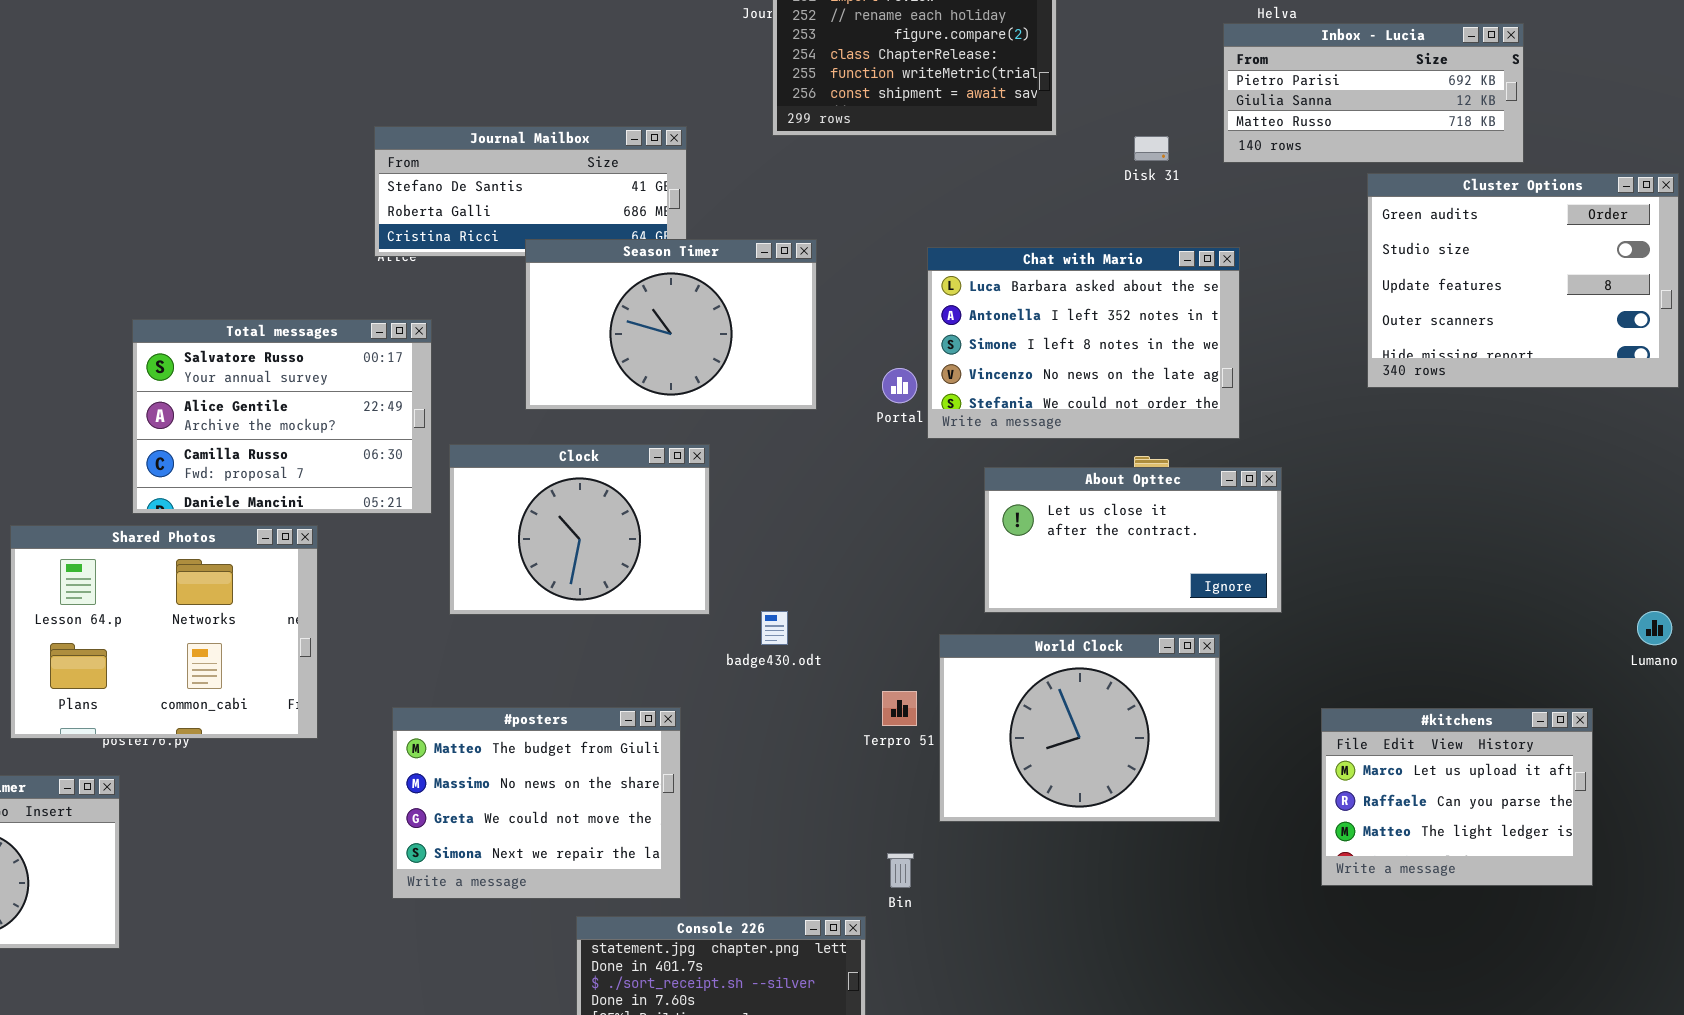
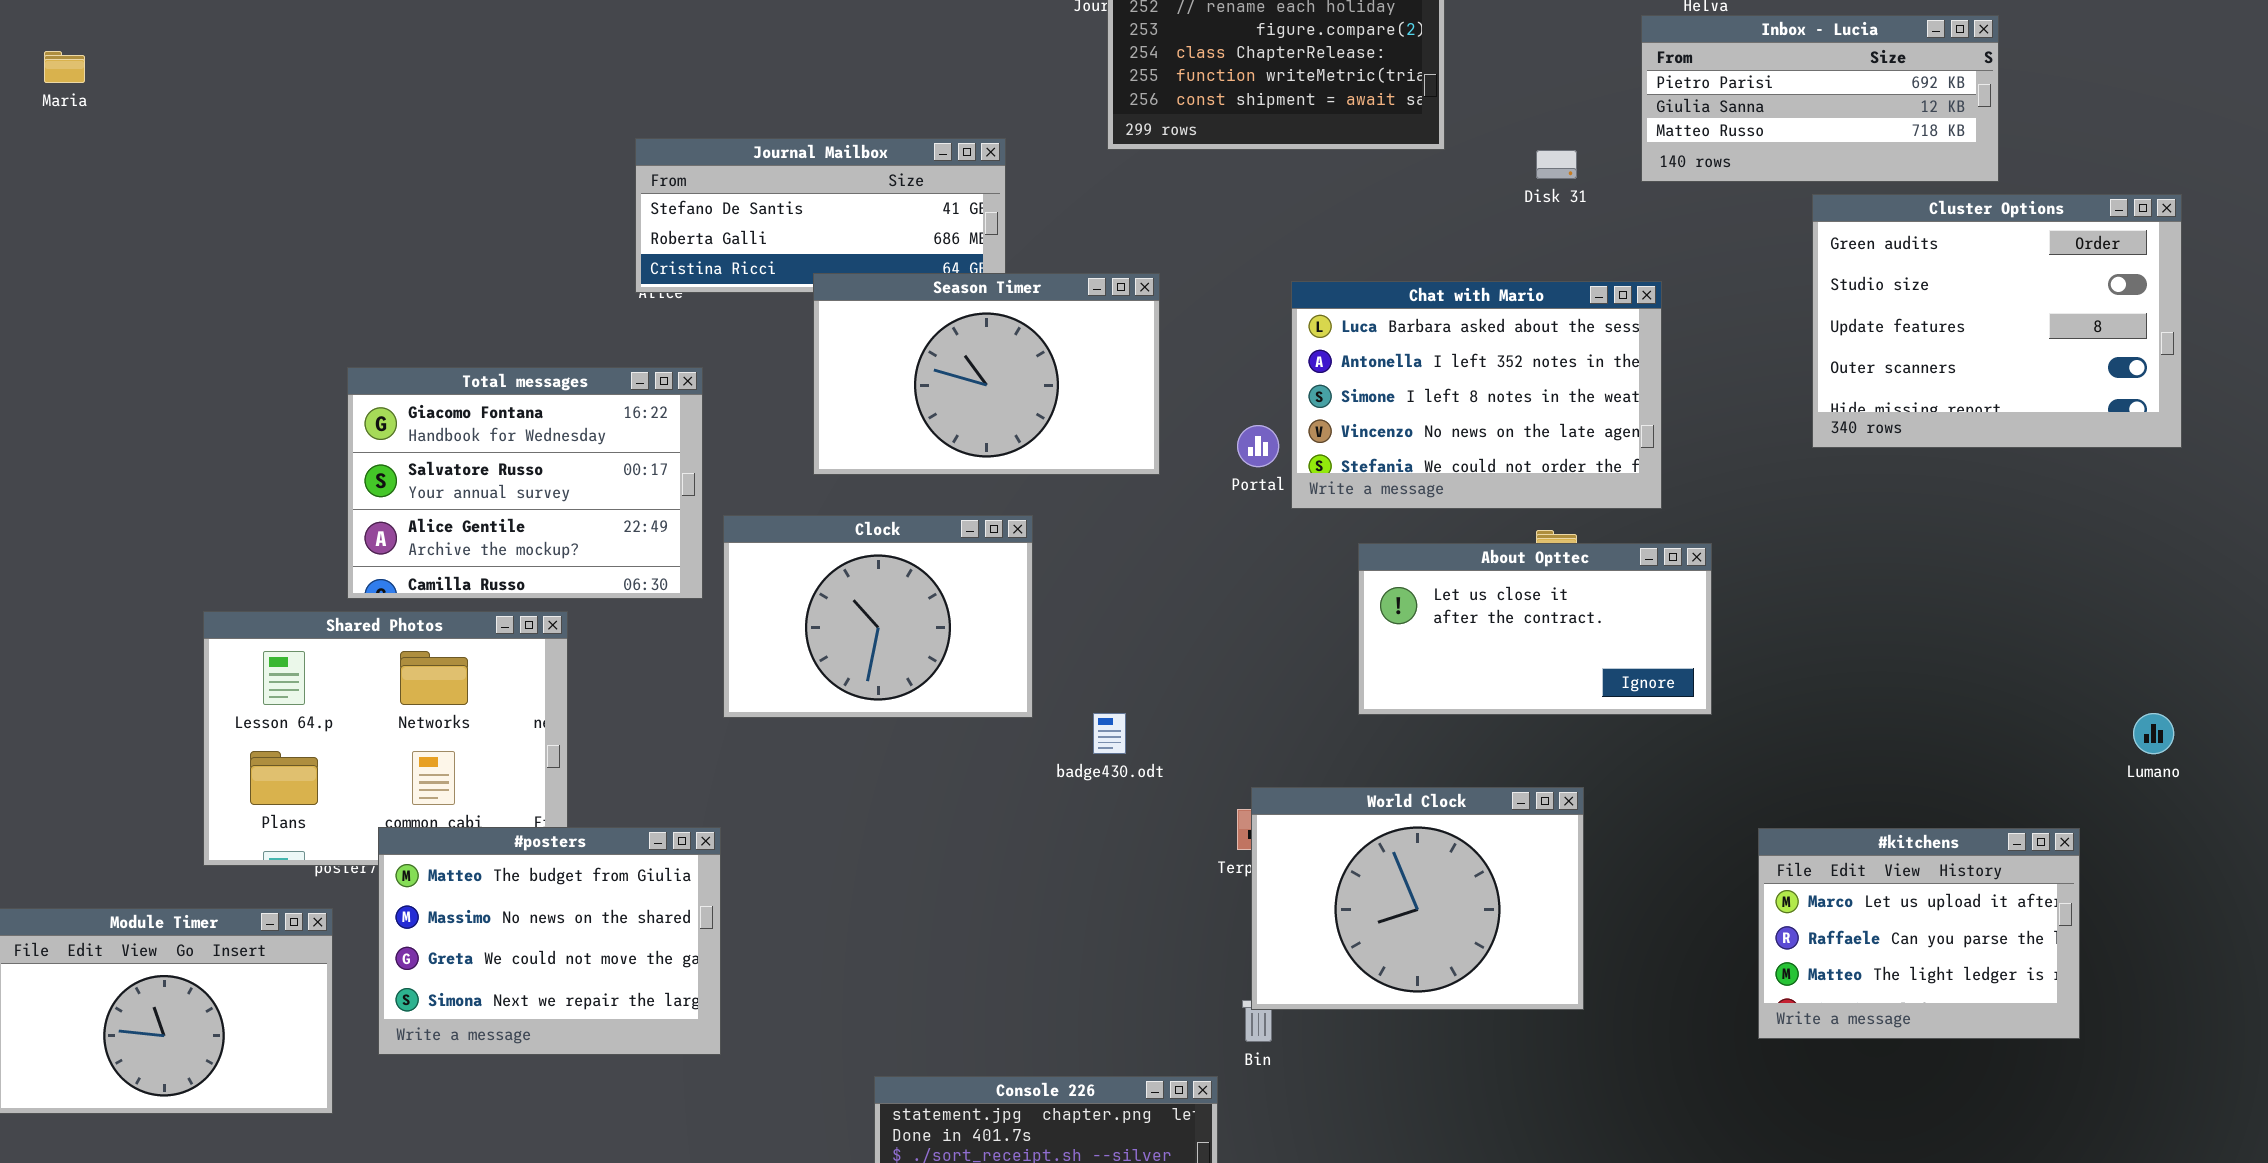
Total messages: [132,319,432,514] -> [347,367,703,599], scrolled up 1 row
World Clock: [939,634,1220,822] -> [1251,787,1584,1010], moved
#posters: [392,707,681,899] -> [378,827,721,1055], moved

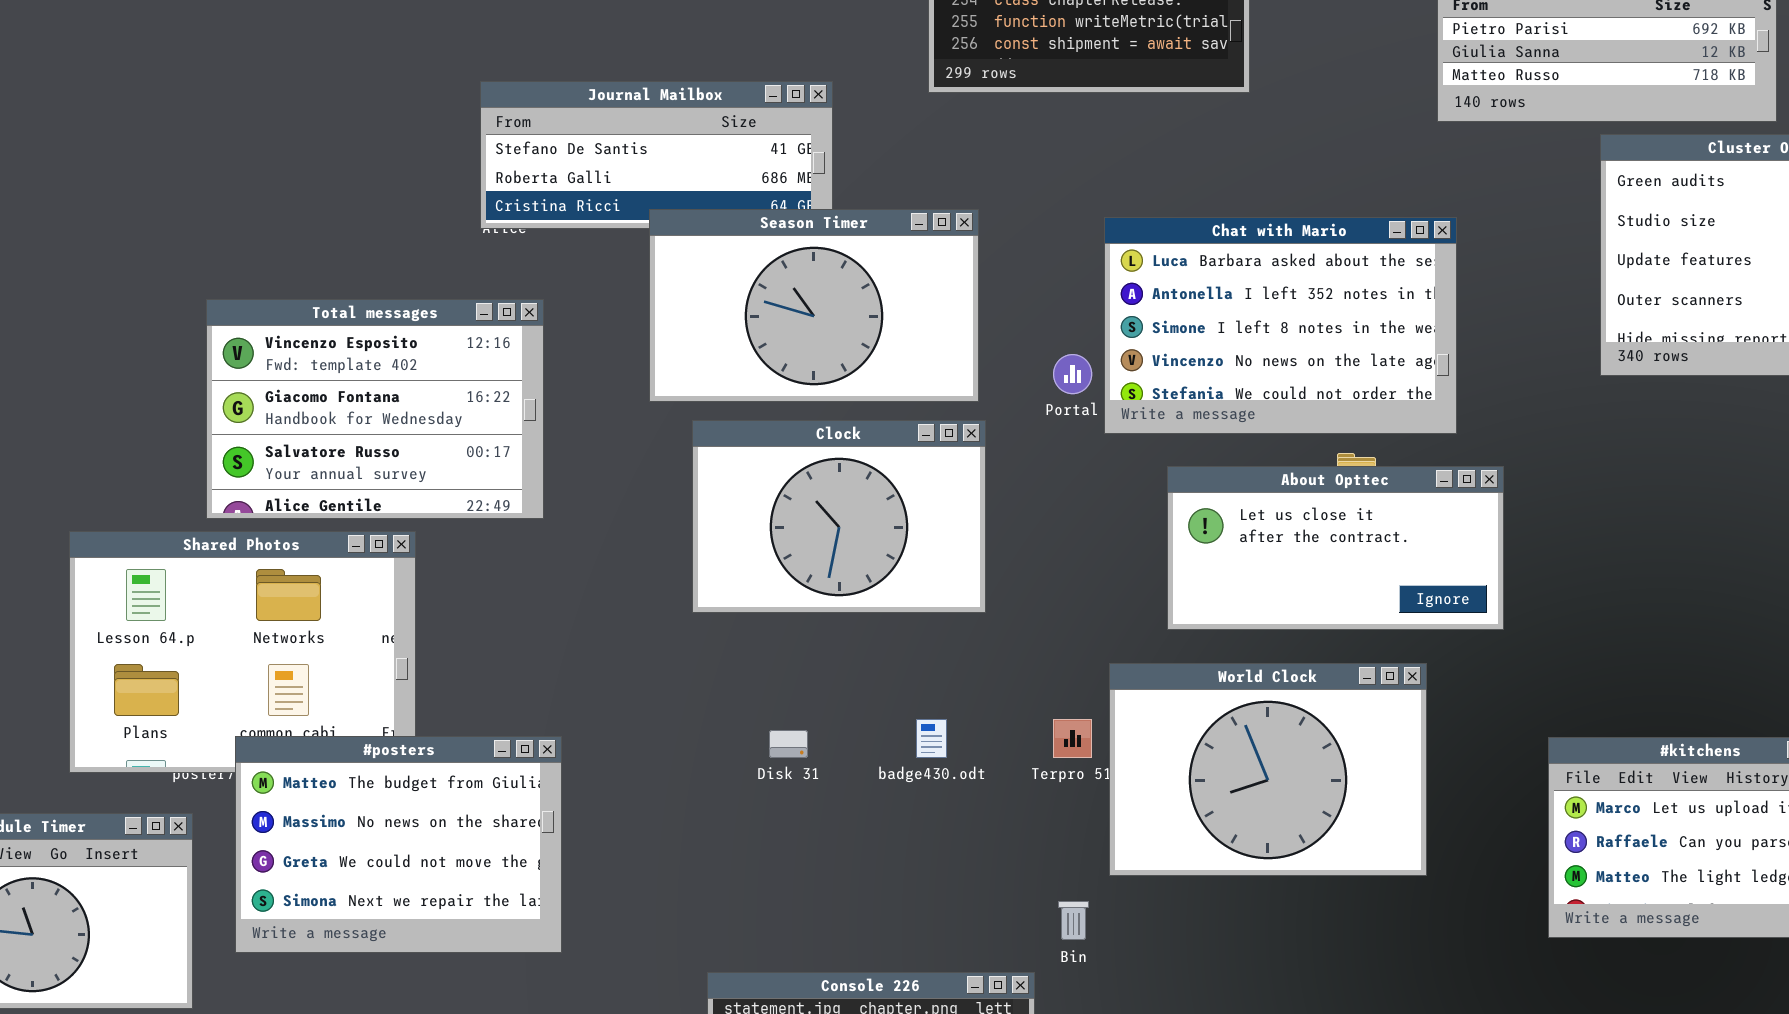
Disk 31: [1536,150,1577,179] -> [769,730,808,758], moved
Total messages: [347,367,703,599] -> [206,299,544,519], scrolled up 1 row
Clock: [723,515,1033,718] -> [692,420,986,613], moved
badge430.odt: [1093,713,1126,754] -> [916,719,947,758], moved
World Clock: [1251,787,1584,1010] -> [1109,663,1427,876], moved

